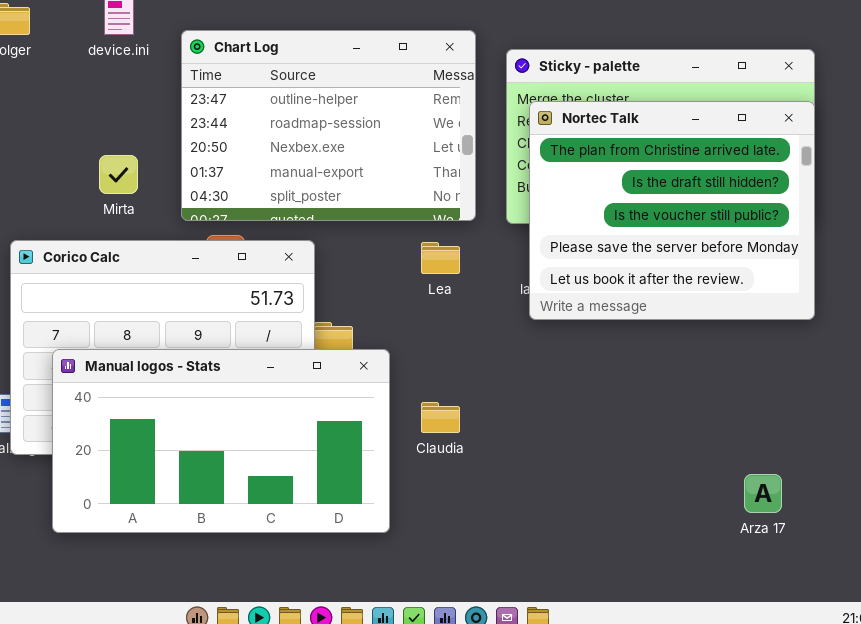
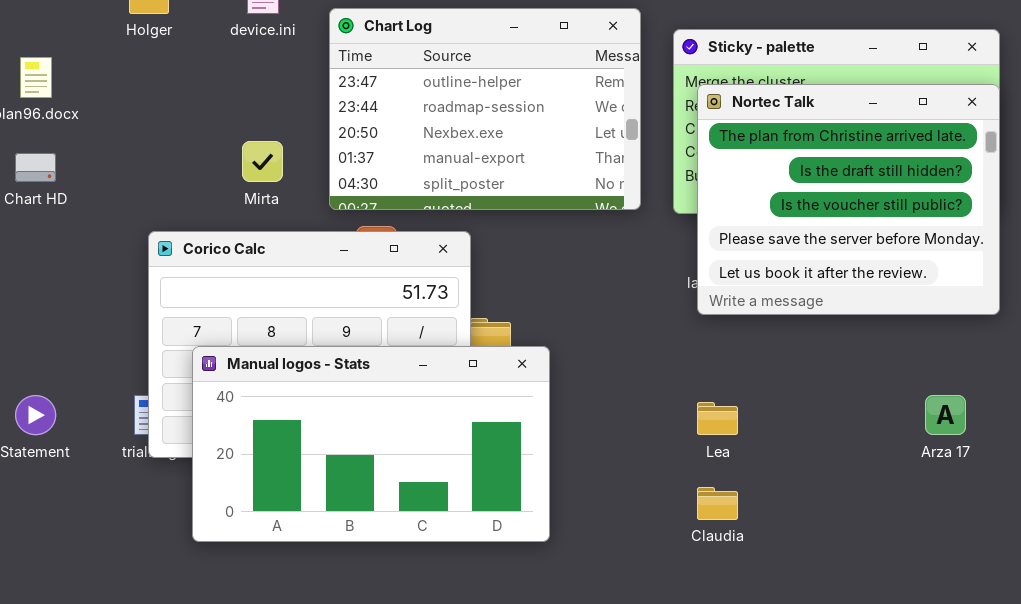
Lea: [421,242,460,274] -> [697,402,738,435], moved
Claudia: [421,402,460,433] -> [697,487,738,520], moved
Arza 17: [744,474,782,513] -> [925,395,966,435], moved

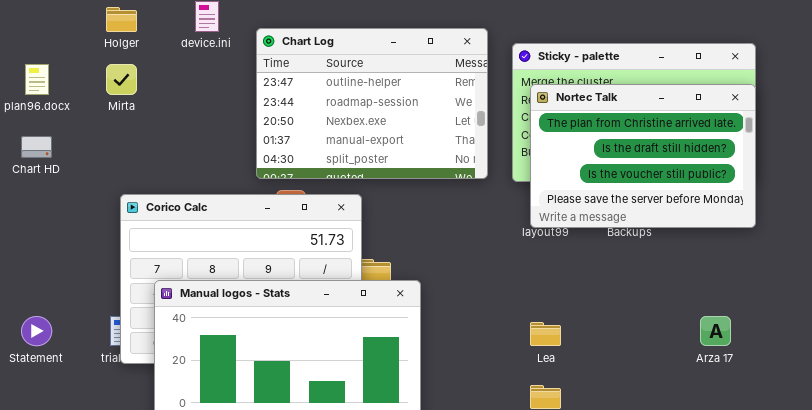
Nortec Talk: [697,84,1000,315] -> [530,84,756,228], resized
Mirta: [242,141,283,182] -> [106,64,137,95], moved

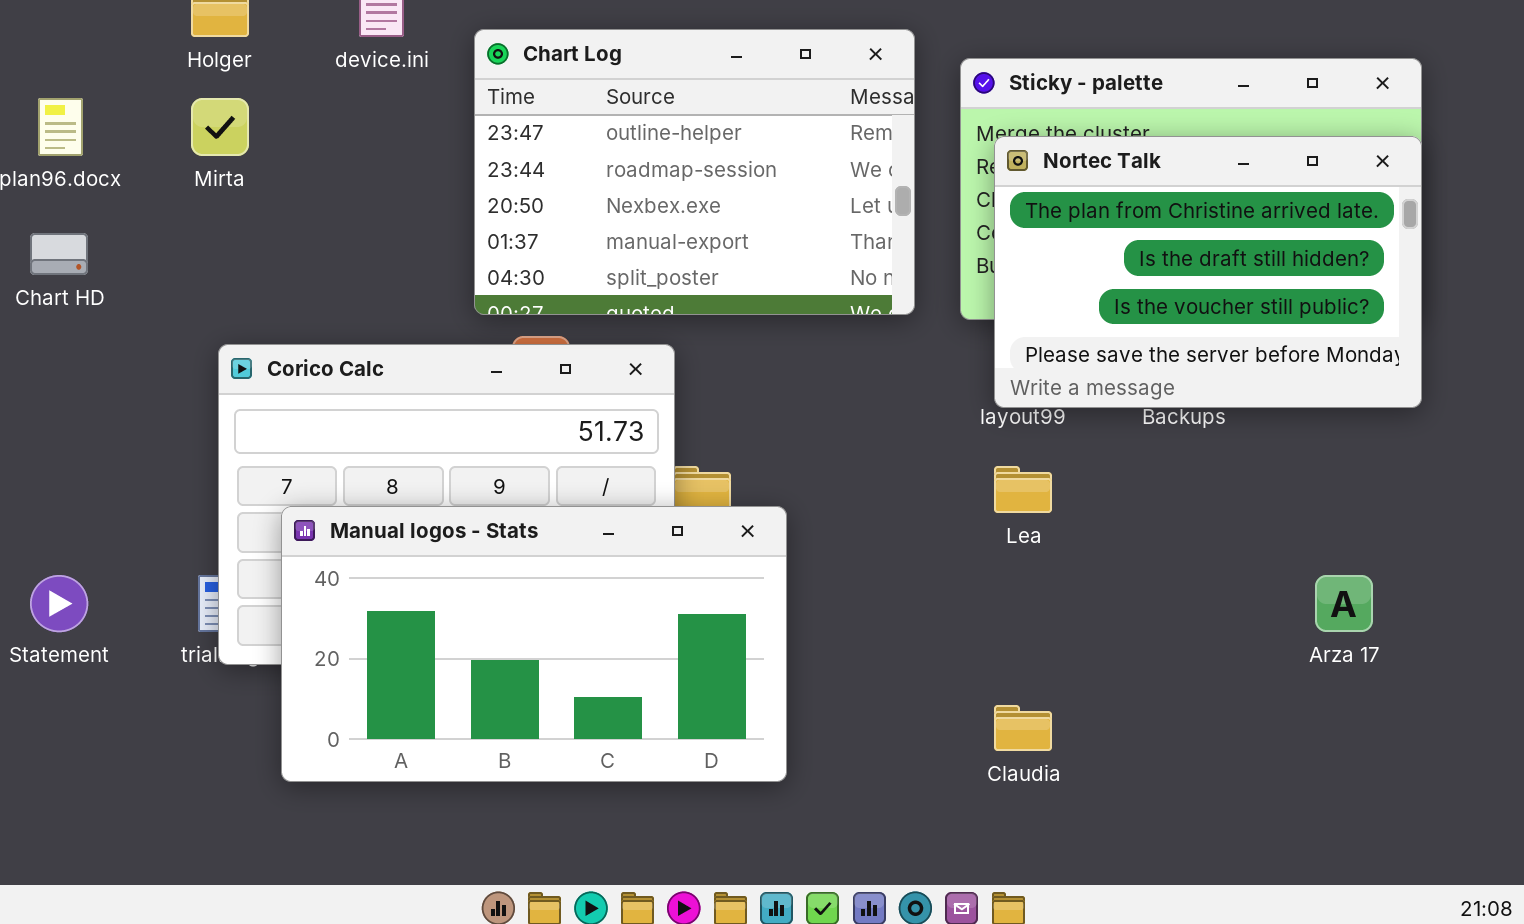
Lea: [530,322,561,346] -> [994,466,1052,513], moved

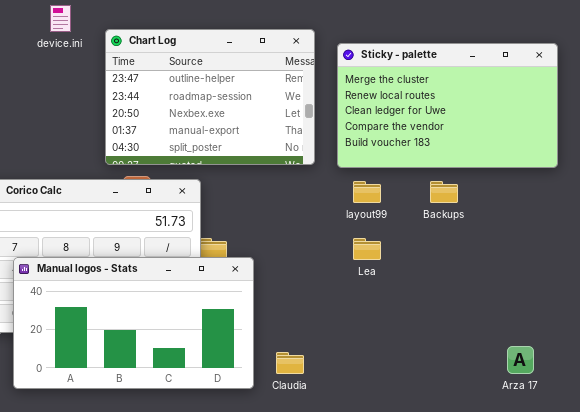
Nortec Talk: [994,136,1422,408] -> none, closed
Arza 17: [1315,575,1373,632] -> [507,346,534,374], moved
Claudia: [994,705,1052,751] -> [276,352,304,374], moved

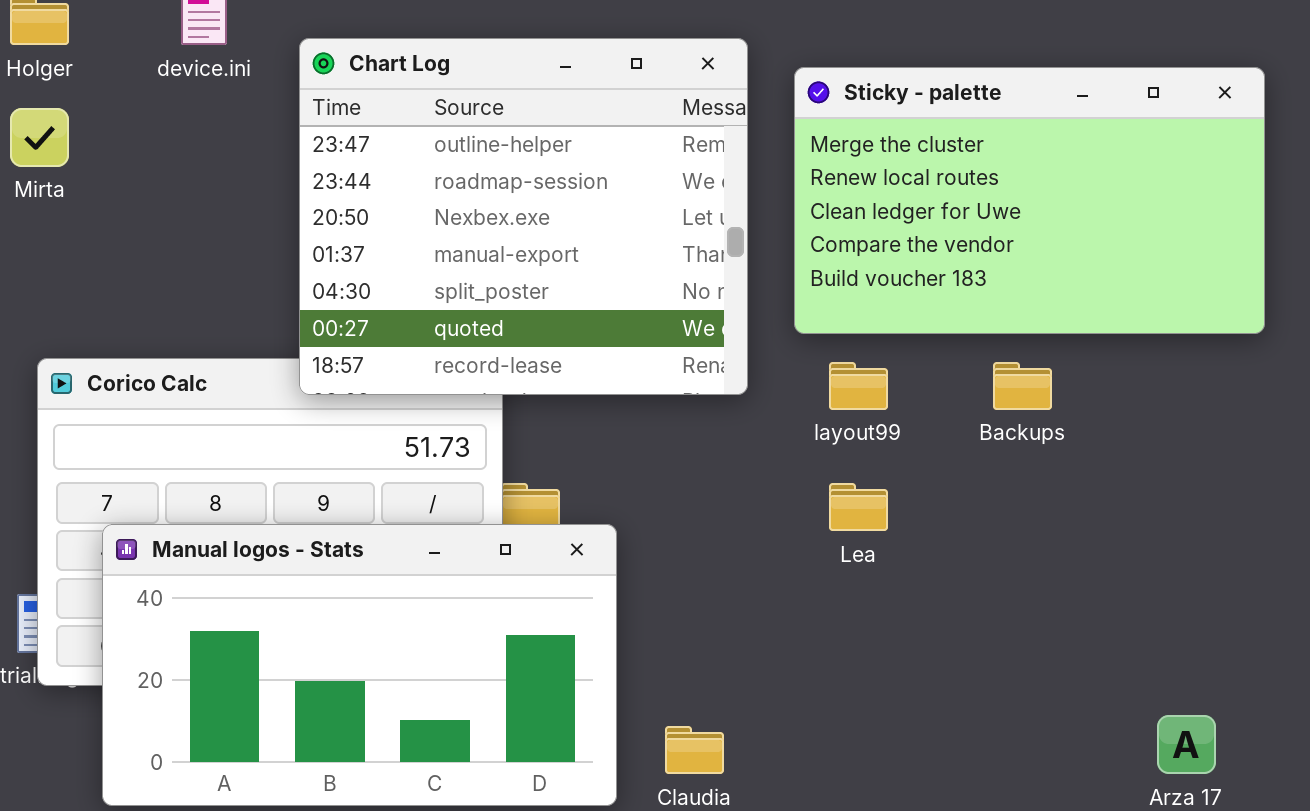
Chart Log: [105,29,315,165] -> [299,38,748,395], resized

